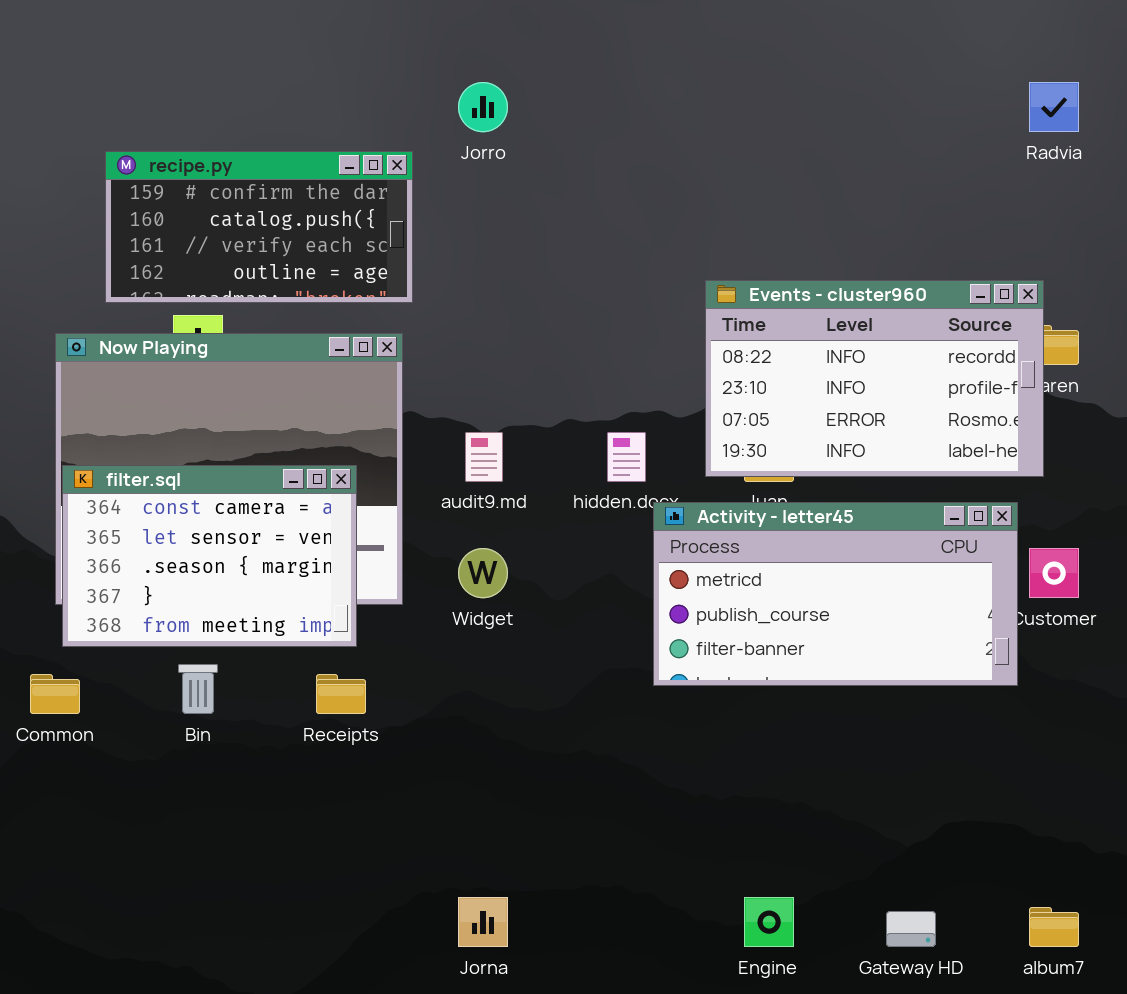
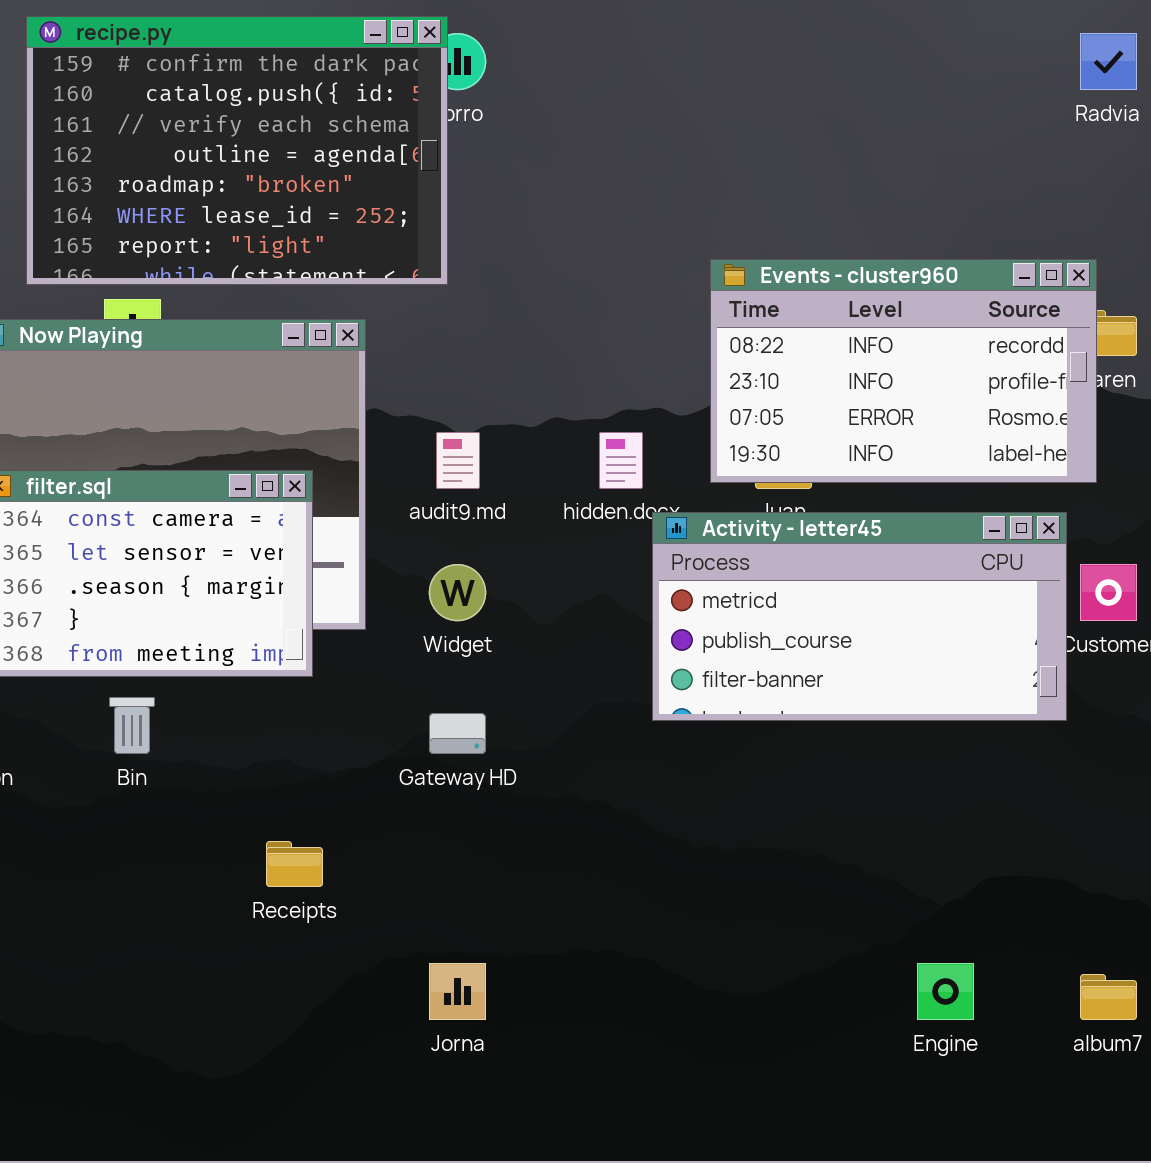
recipe.py: [105,151,413,303] -> [26,16,448,285], resized
Receipts: [316,674,366,714] -> [266,841,323,887], moved
Engine: [744,897,794,947] -> [917,963,974,1020], moved
Gateway HD: [886,911,936,947] -> [429,713,486,754], moved

